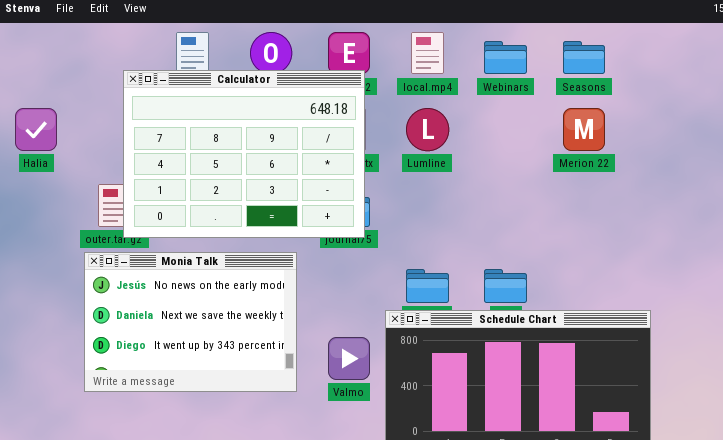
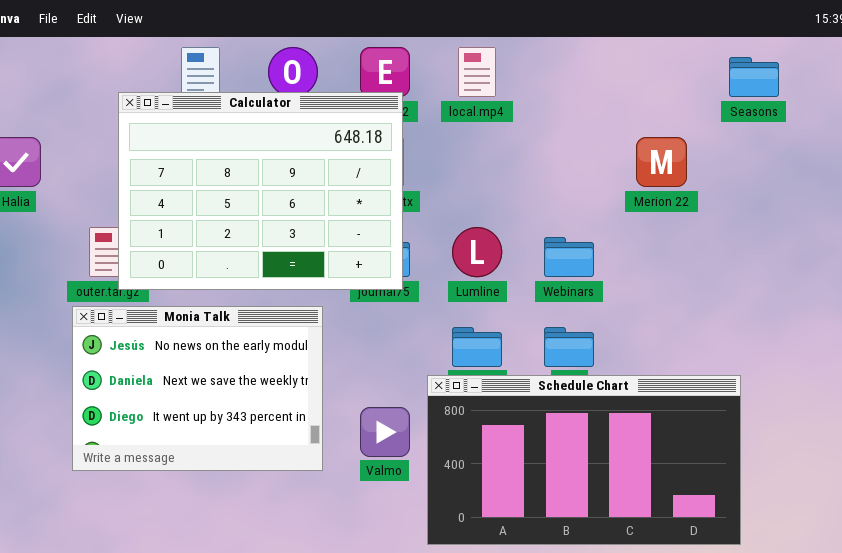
Webinars: [484,41,527,74] -> [544,237,594,277], moved
Seasons: [563,41,605,74] -> [729,57,779,97], moved
Lumline: [406,108,449,151] -> [452,227,502,277], moved

